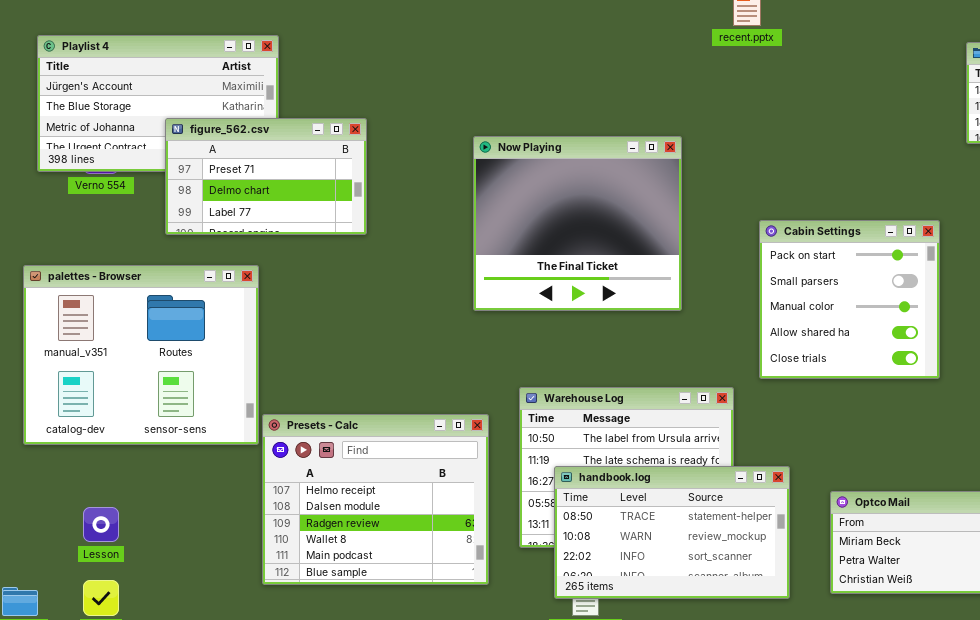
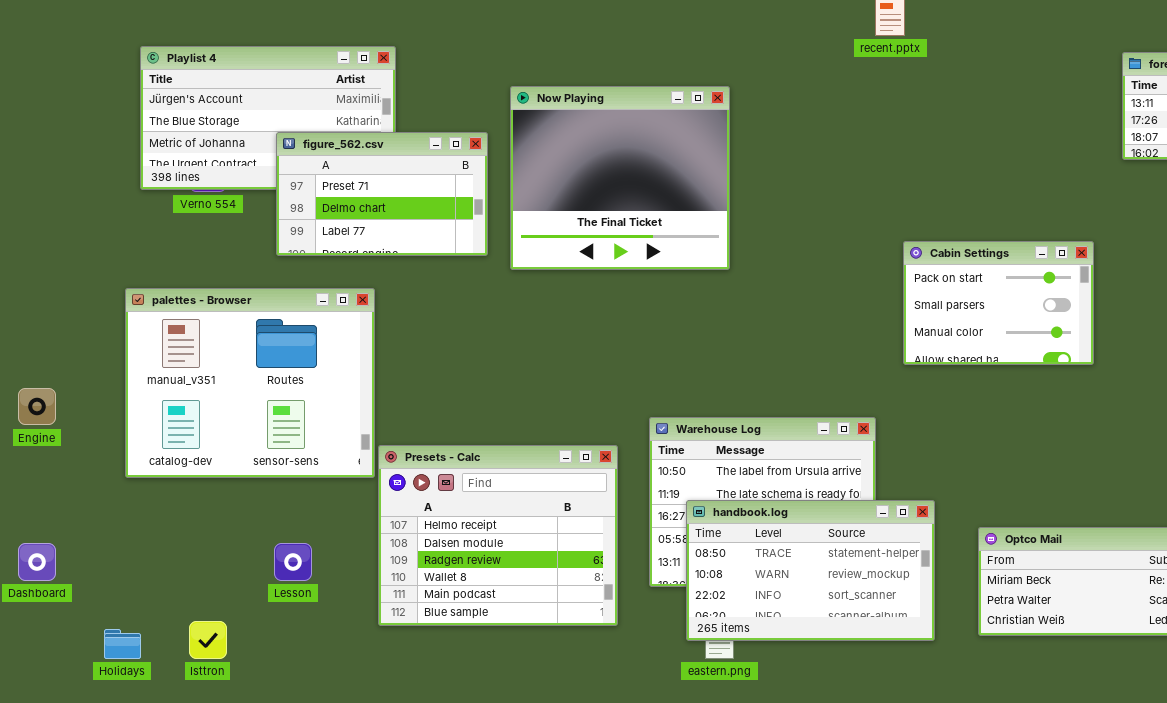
Now Playing: [473,136,682,311] -> [510,86,730,270], moved
Cabin Settings: [759,220,940,379] -> [903,241,1094,365], resized
Lesson: [83,507,119,542] -> [274,543,312,581], moved

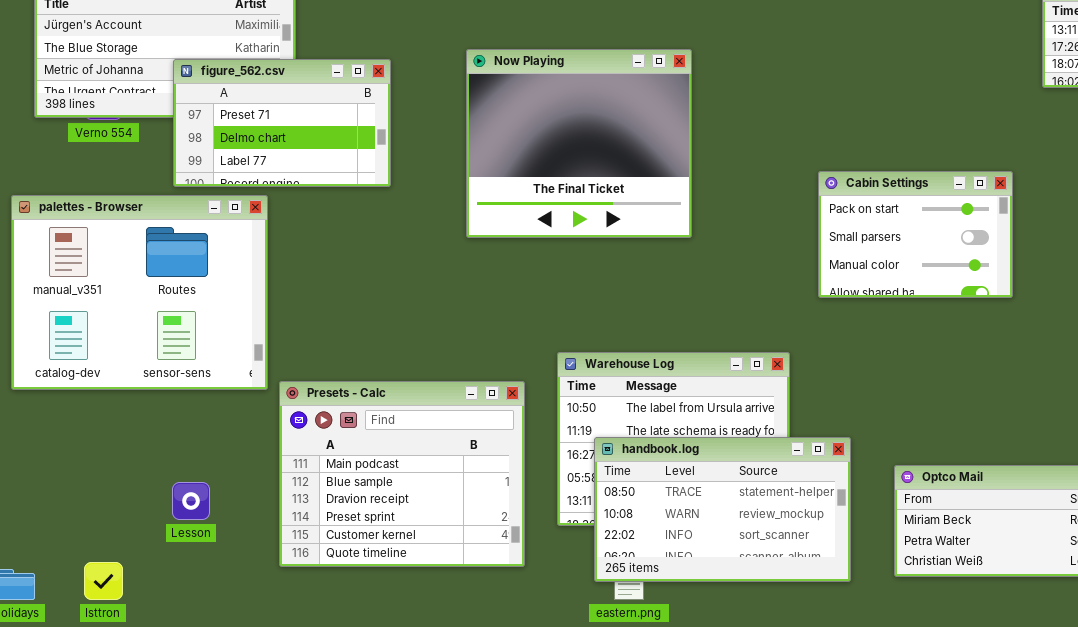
Now Playing: [510,86,730,270] -> [466,49,692,238], moved
palettes - Browser: [125,288,375,478] -> [11,195,268,390], moved
Presets - Calc: [378,445,618,626] -> [279,381,525,567], scrolled down 4 rows

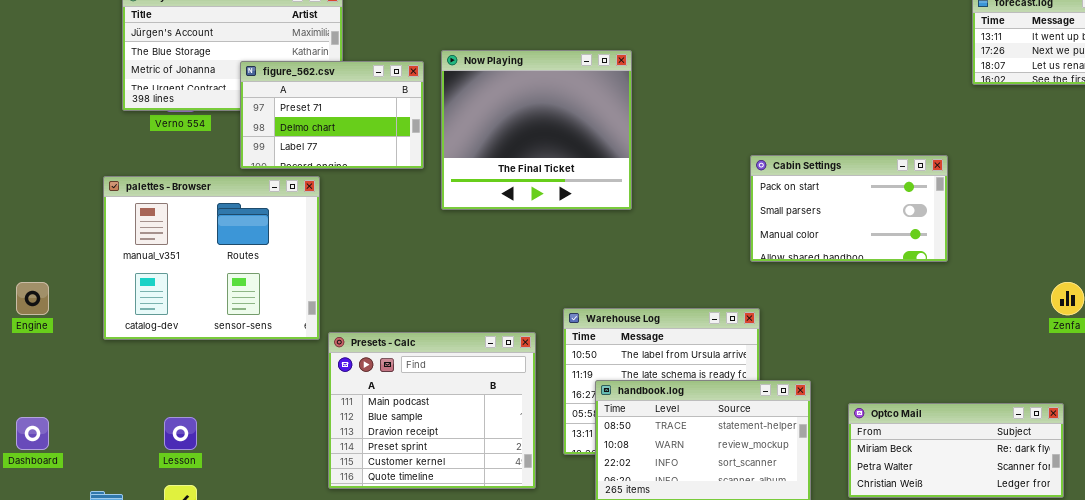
Now Playing: [466,49,692,238] -> [441,50,632,210], moved
Cabin Settings: [818,171,1013,298] -> [750,155,948,262], resized
Lesson: [172,482,210,520] -> [164,417,197,450], moved

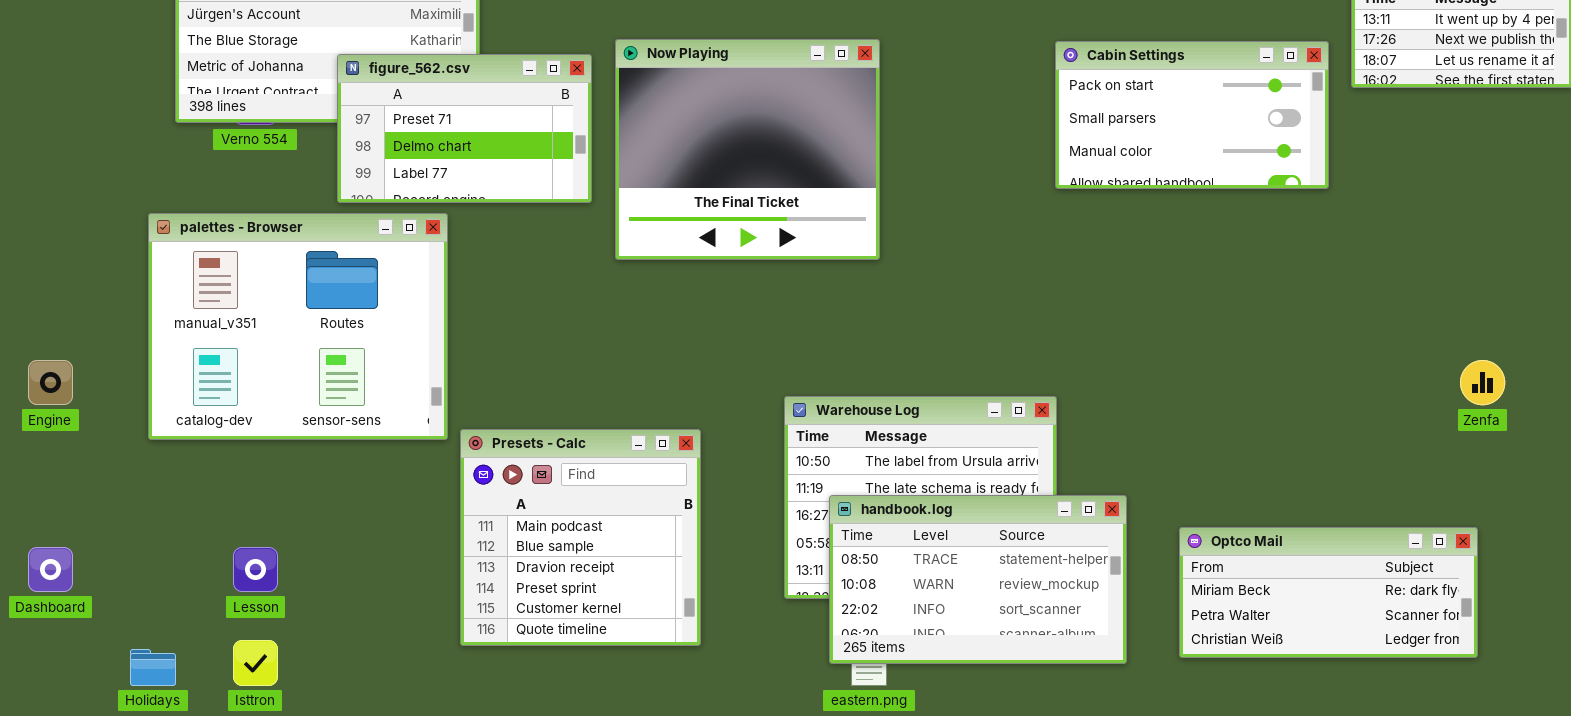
Cabin Settings: [750,155,948,262] -> [1055,41,1329,189], moved
Presets - Calc: [328,332,536,489] -> [460,429,701,646], resized

